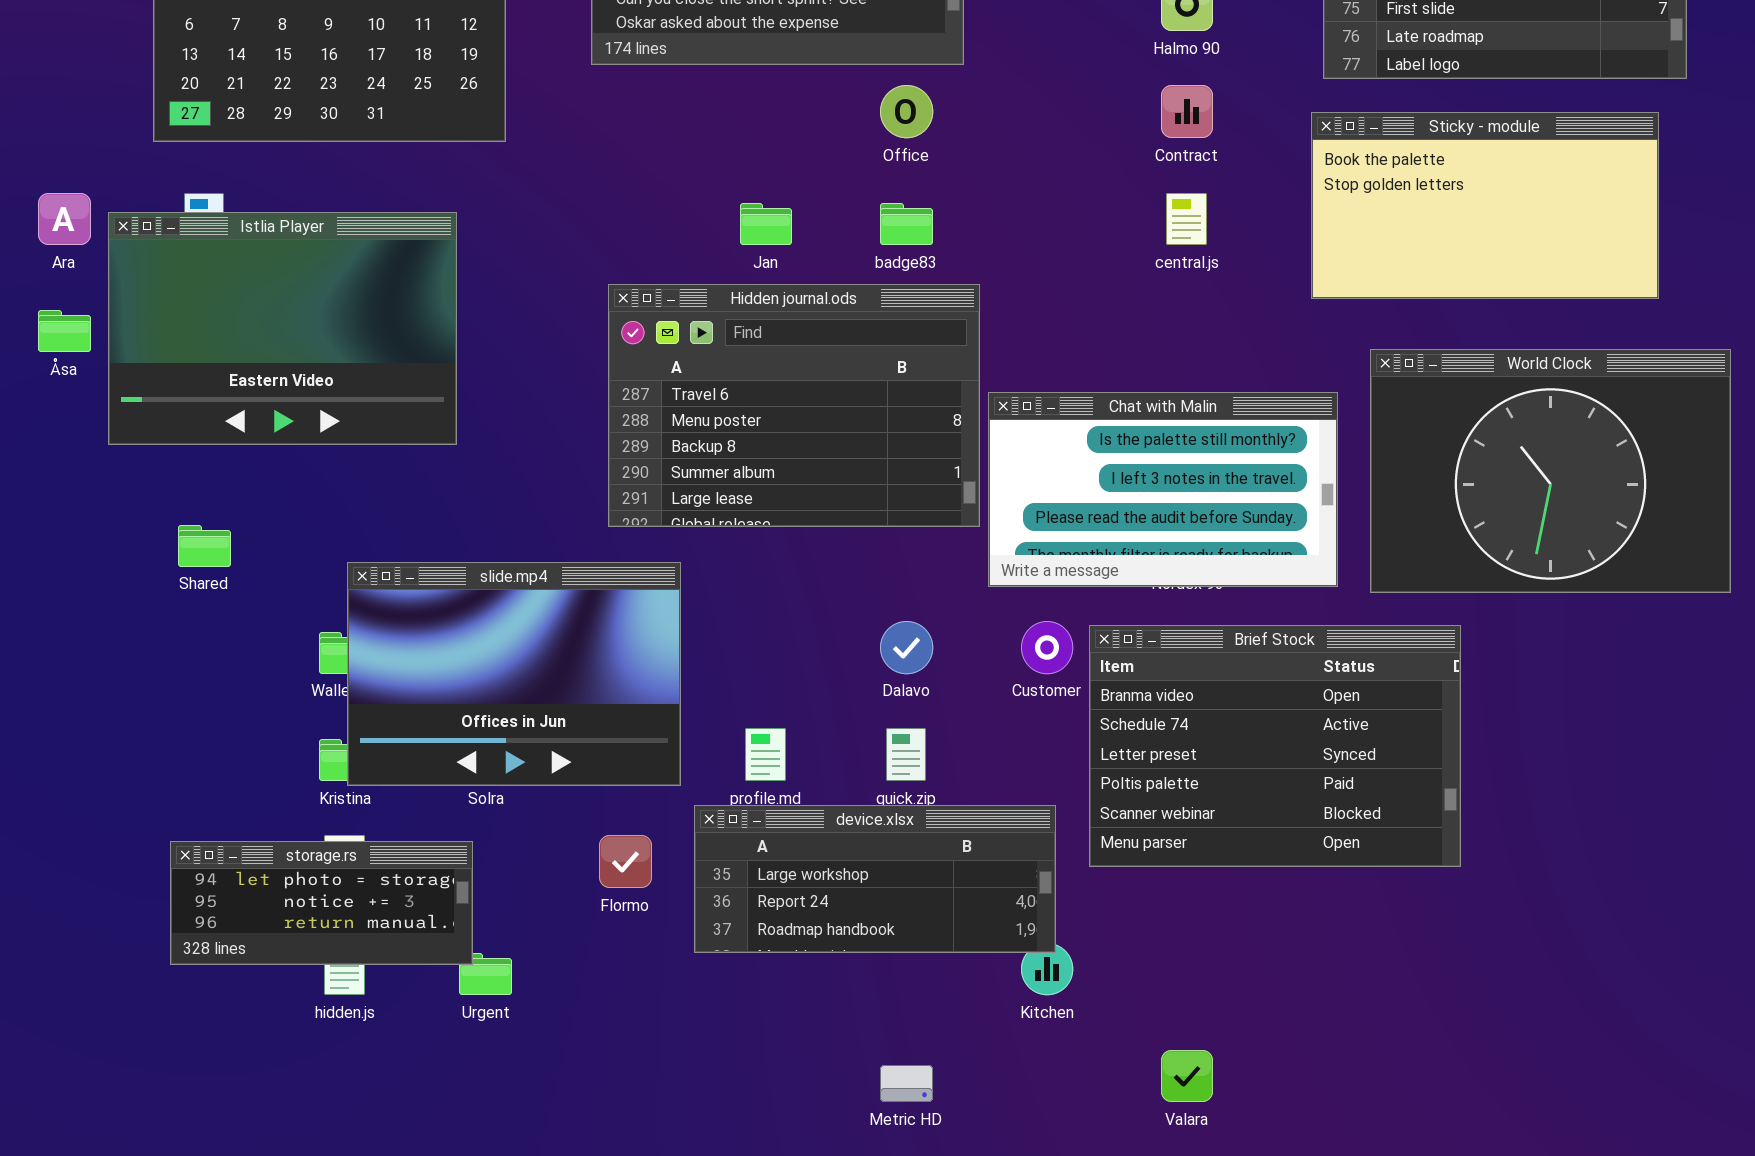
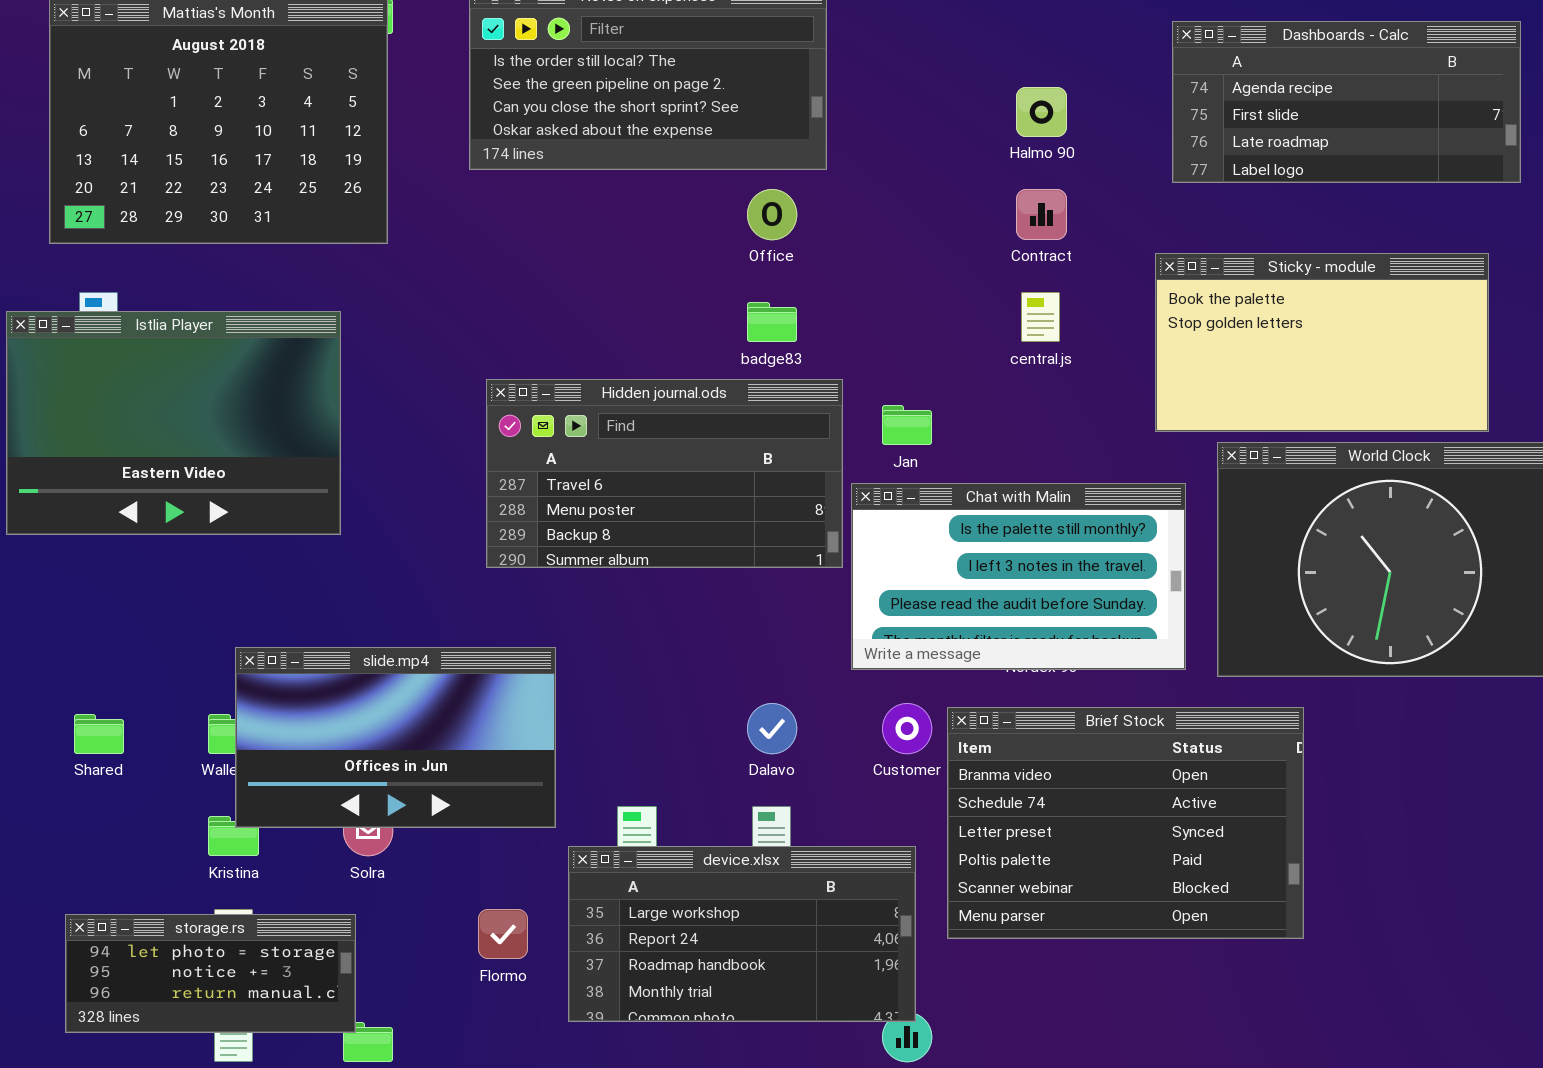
Sticky - module: [1311,112,1659,299] -> [1155,253,1489,432], moved
Jan: [740,203,792,245] -> [882,405,932,445], moved
Hidden journal.ods: [608,284,980,527] -> [486,379,843,568], resized
Shared: [178,525,231,567] -> [74,714,124,754], moved
slide.mp4: [347,562,681,786] -> [235,647,556,828], resized
device.xlsx: [694,805,1056,953] -> [568,846,916,1022], resized

